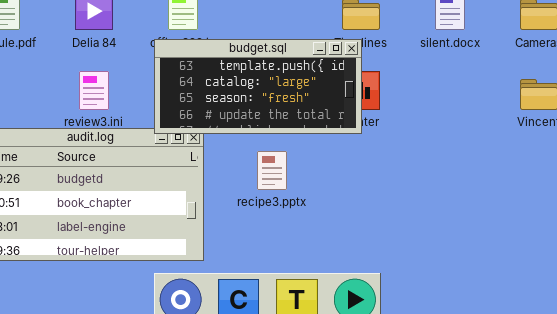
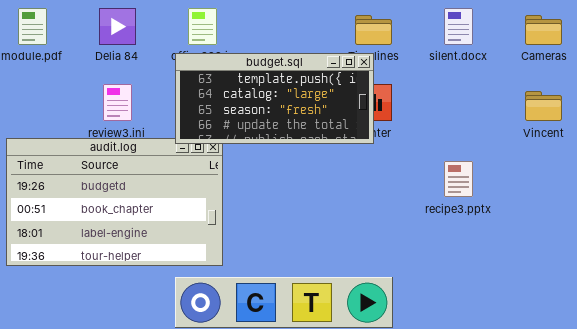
recipe3.pptx: [257,151,287,190] -> [444,161,473,197], moved

